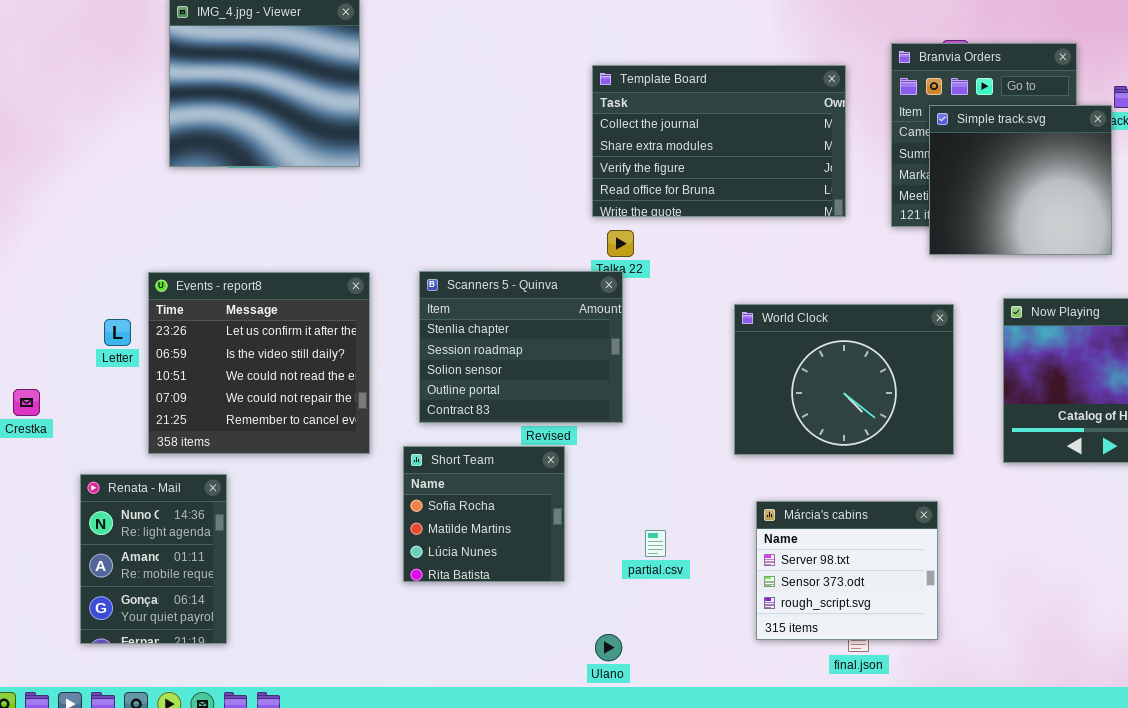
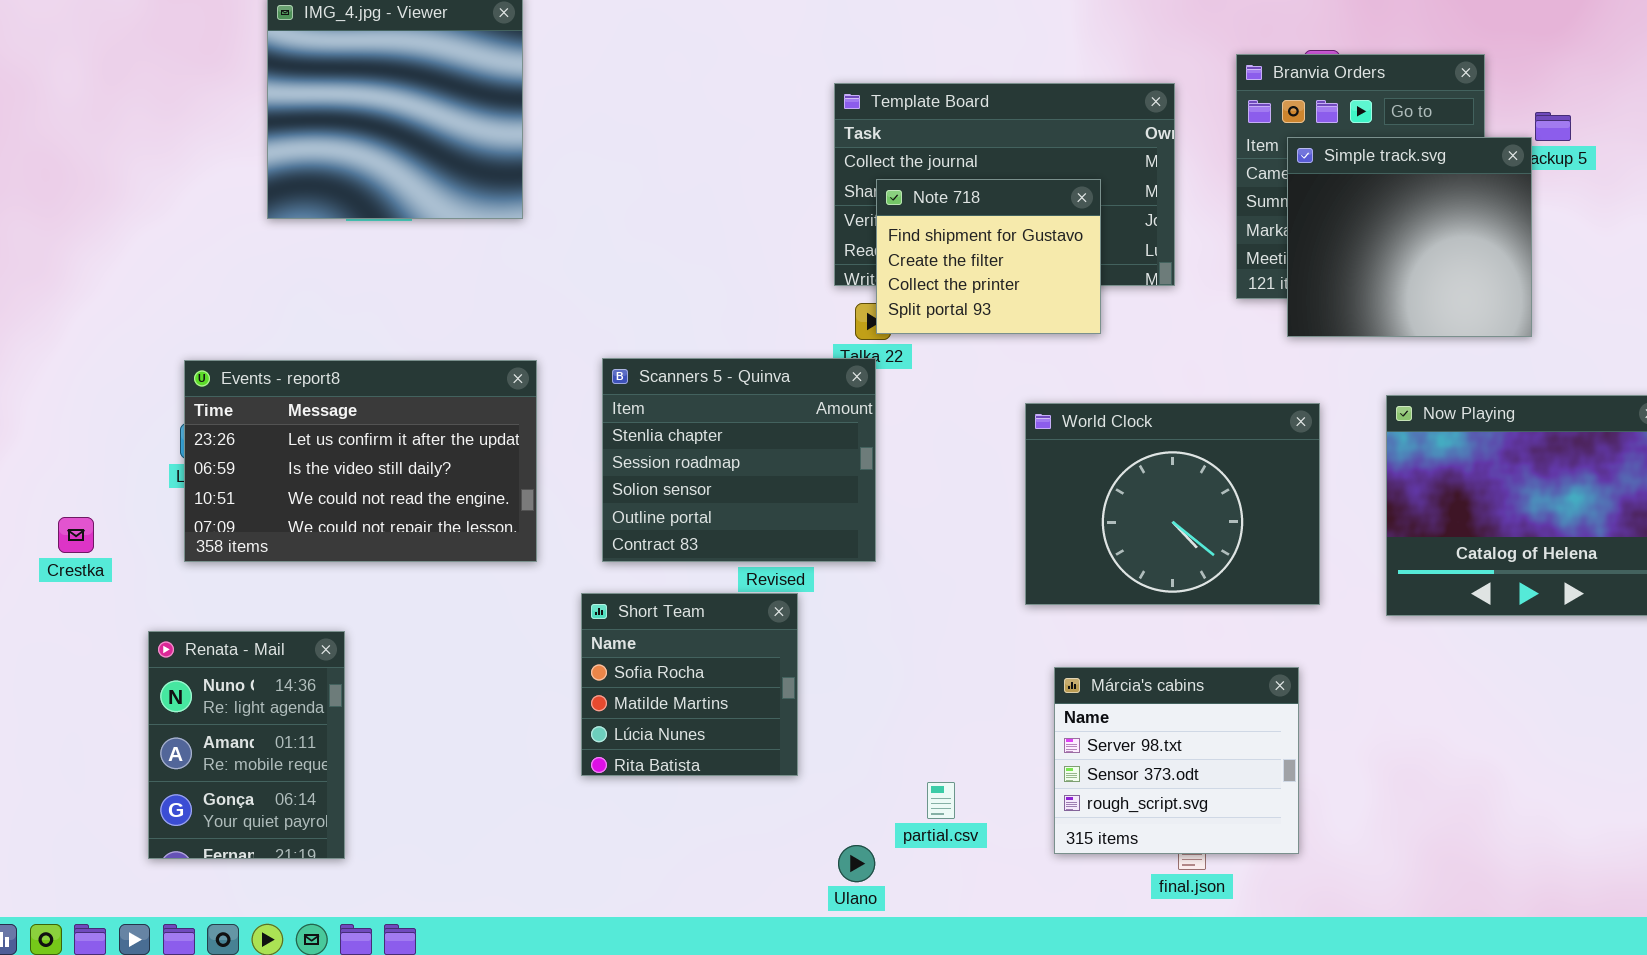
Note 718: none -> [876,179,1101,334], opened
Events - report8: [148,272,370,454] -> [184,360,537,562], resized
partial.csv: [645,530,666,557] -> [927,782,955,819], moved

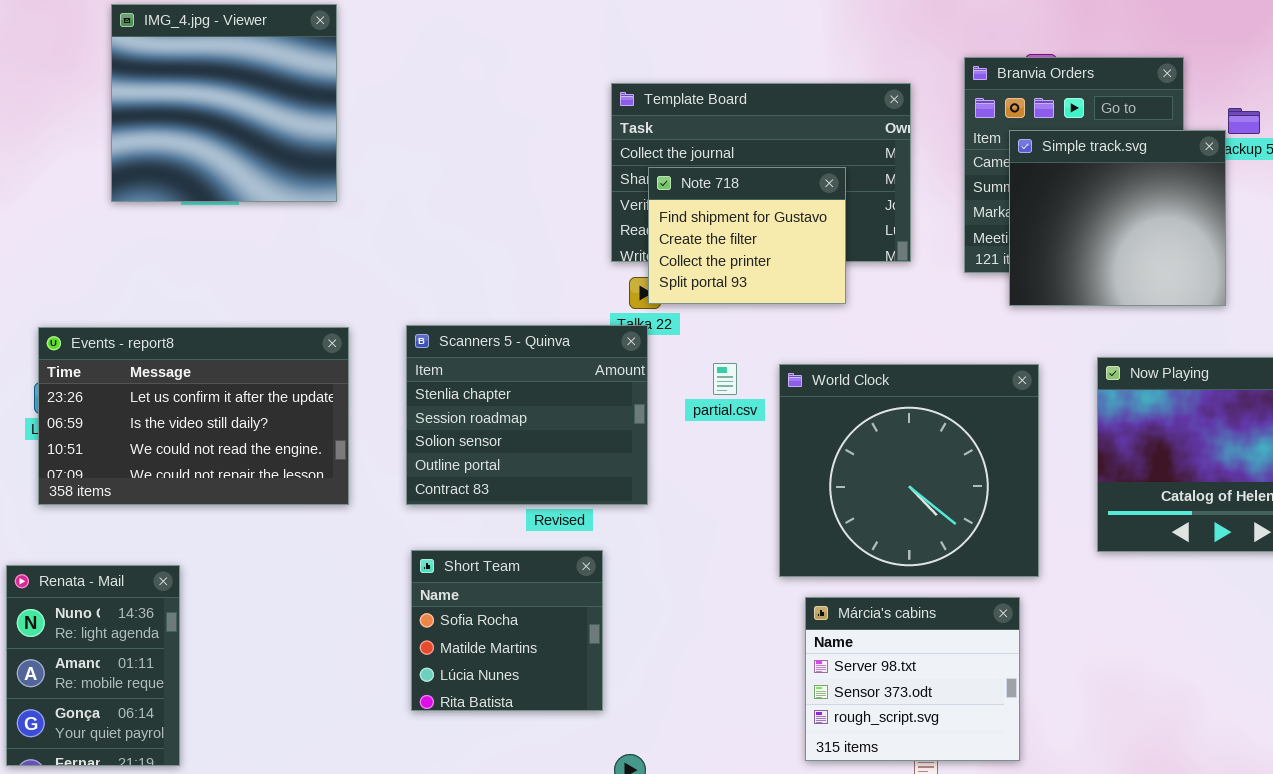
World Clock: [1025,403,1320,605] -> [779,364,1039,577], resized
Short Team: [581,593,798,776] -> [411,550,603,711], moved
partial.csv: [927,782,955,819] -> [713,363,737,395], moved

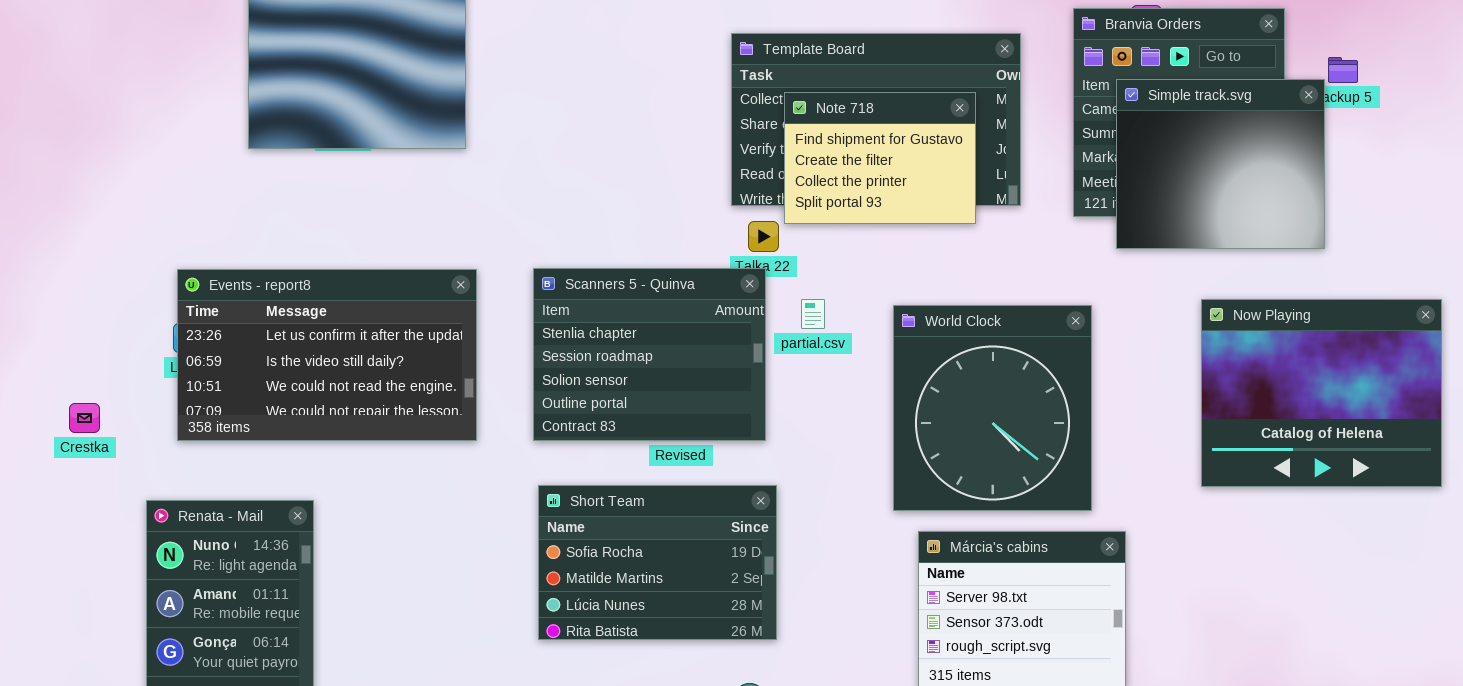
Note 718: [648,167,846,304] -> [784,92,976,224], moved
partial.csv: [713,363,737,395] -> [801,299,825,329], moved
World Clock: [779,364,1039,577] -> [893,305,1092,511], resized
Short Team: [411,550,603,711] -> [538,485,777,640], resized

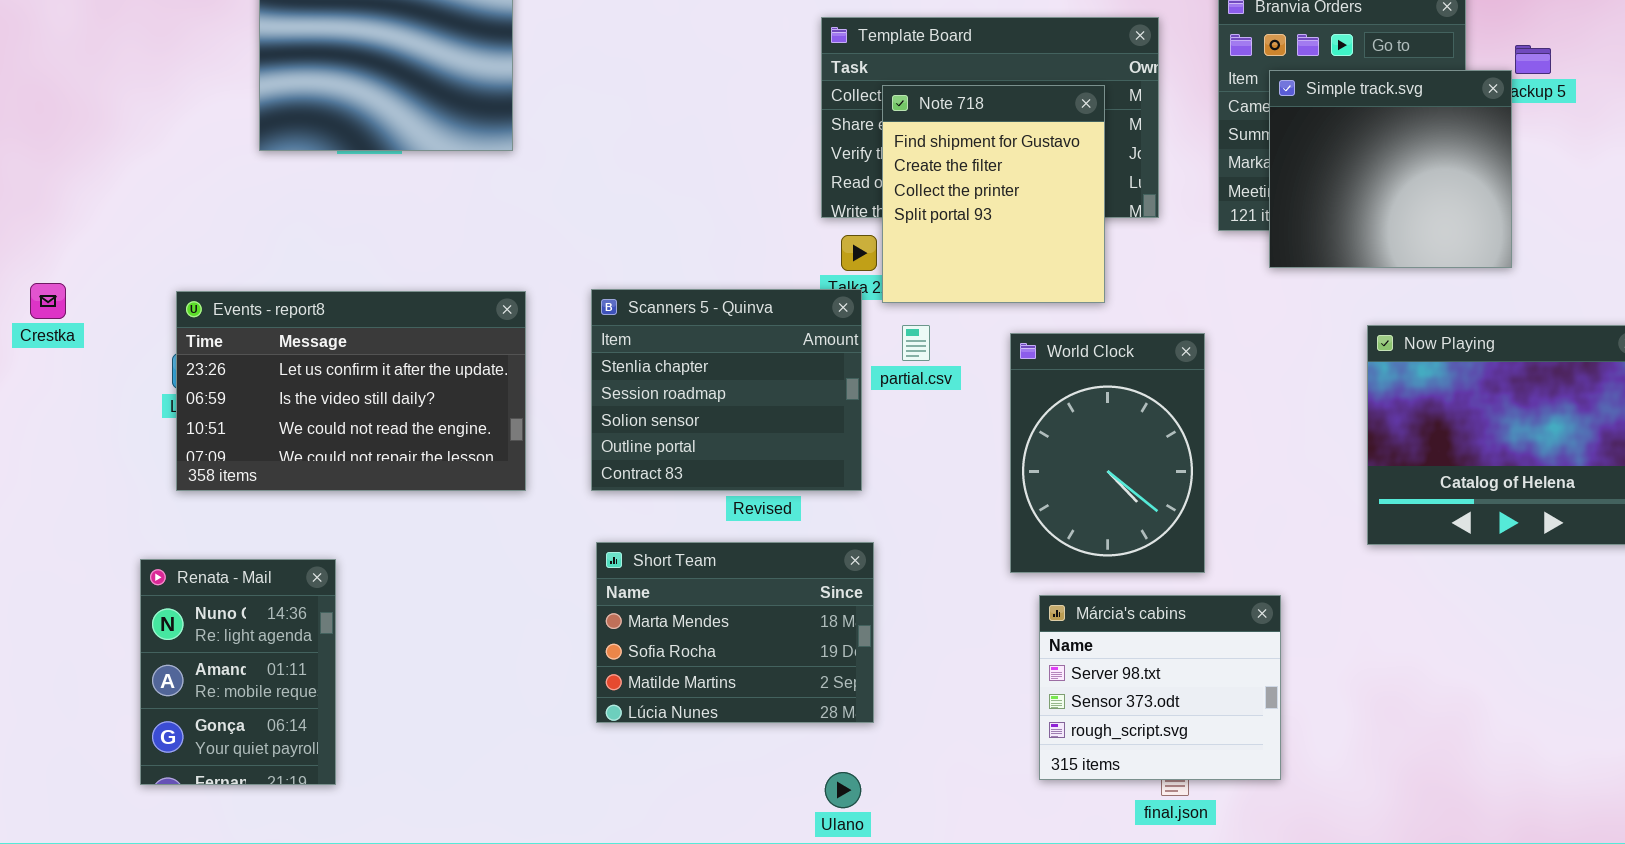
Note 718: [784,92,976,224] -> [882,85,1105,303], resized
World Clock: [893,305,1092,511] -> [1010,333,1205,573], resized
Crestka: [69,403,100,433] -> [30,283,66,319], moved
Short Team: [538,485,777,640] -> [596,542,874,723], scrolled up 1 row

